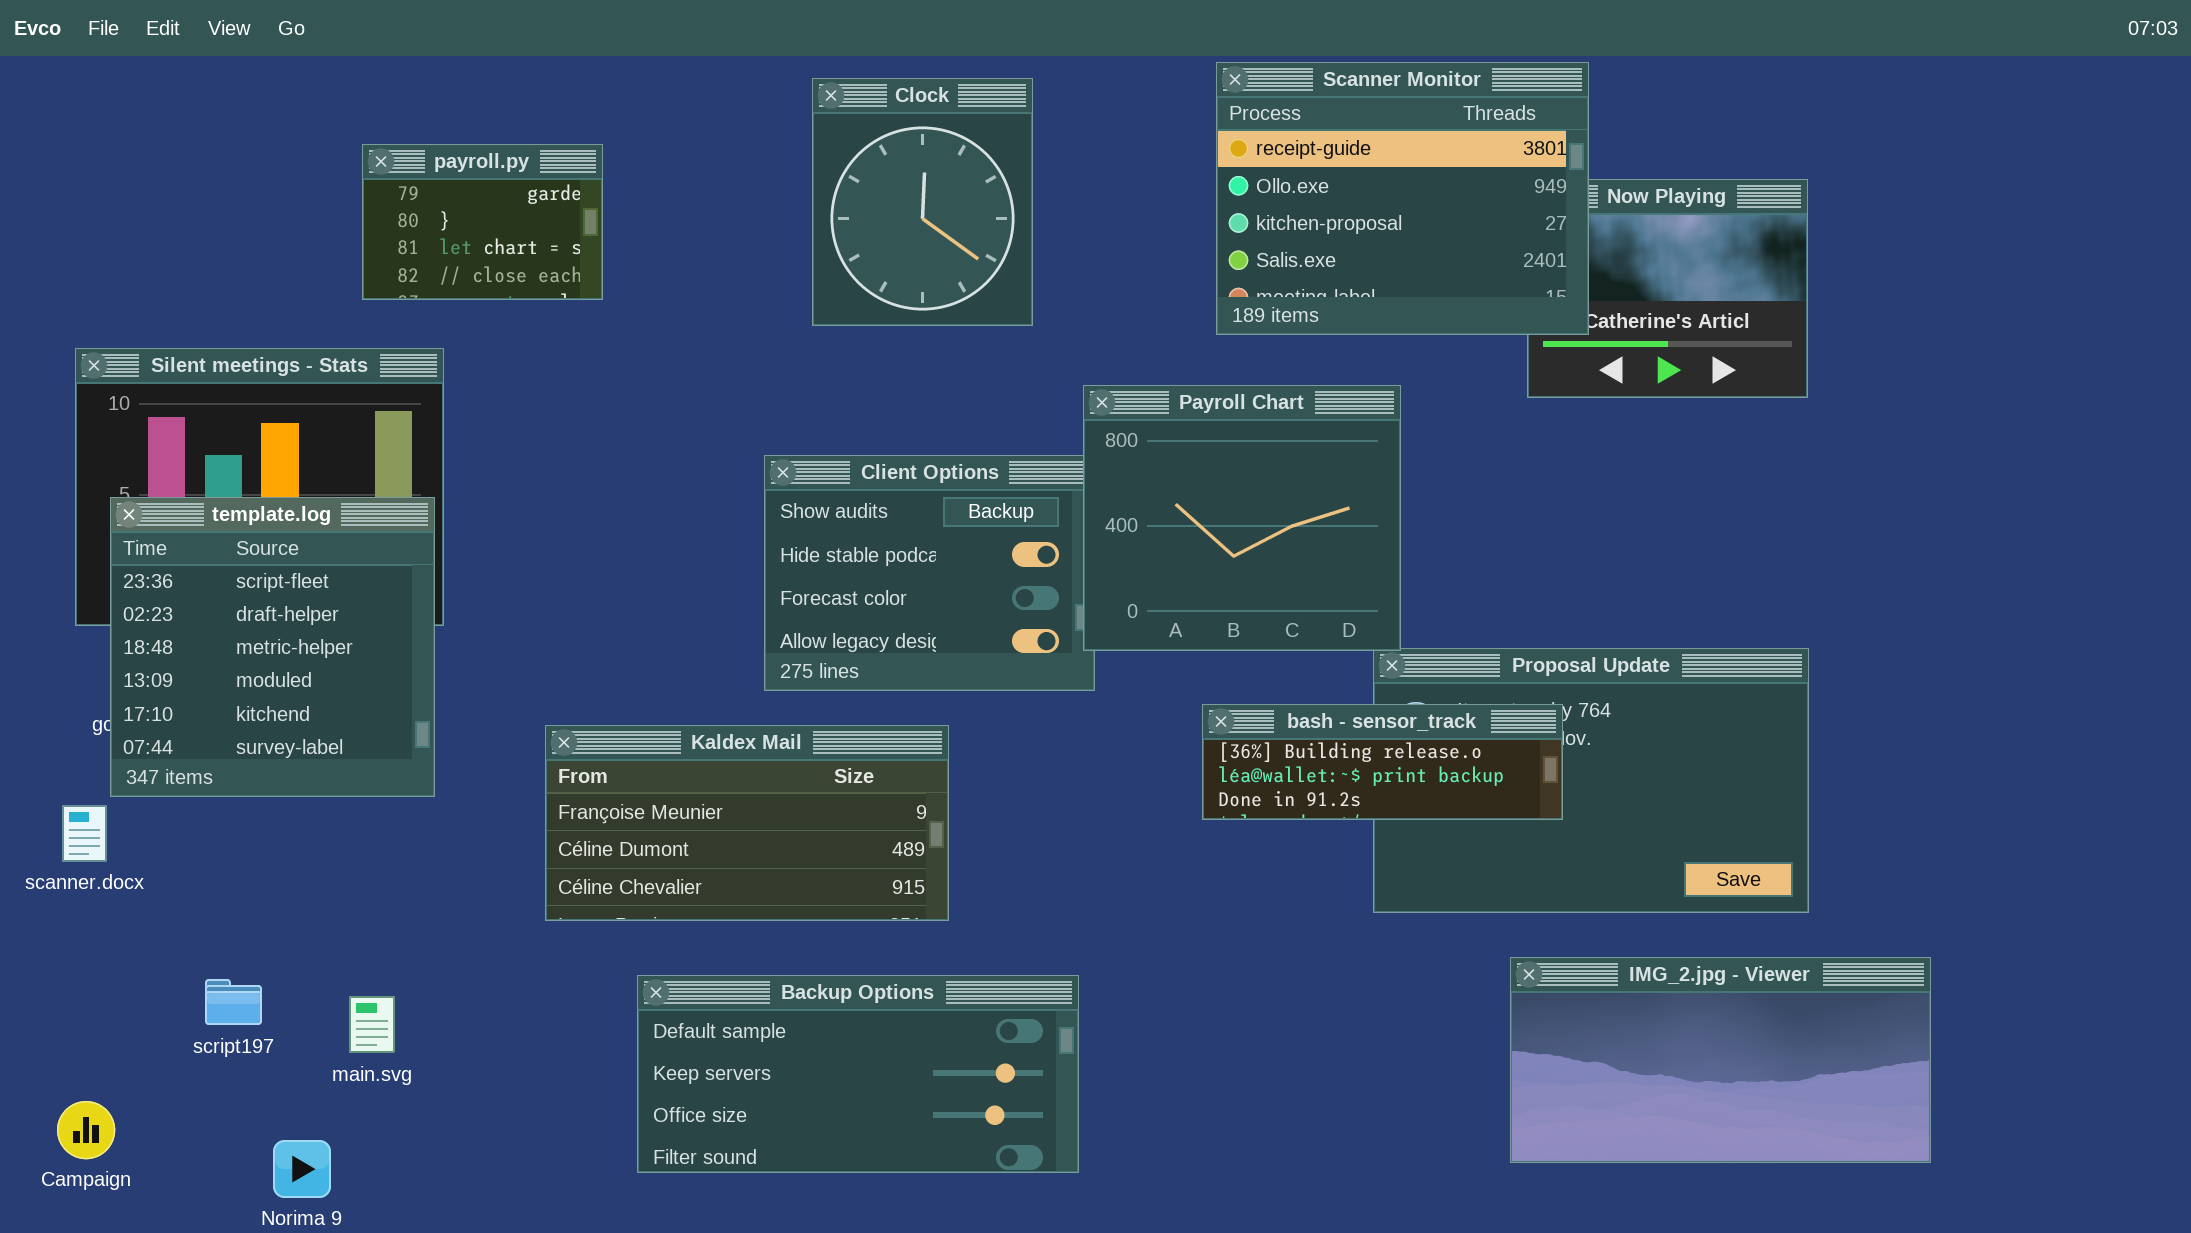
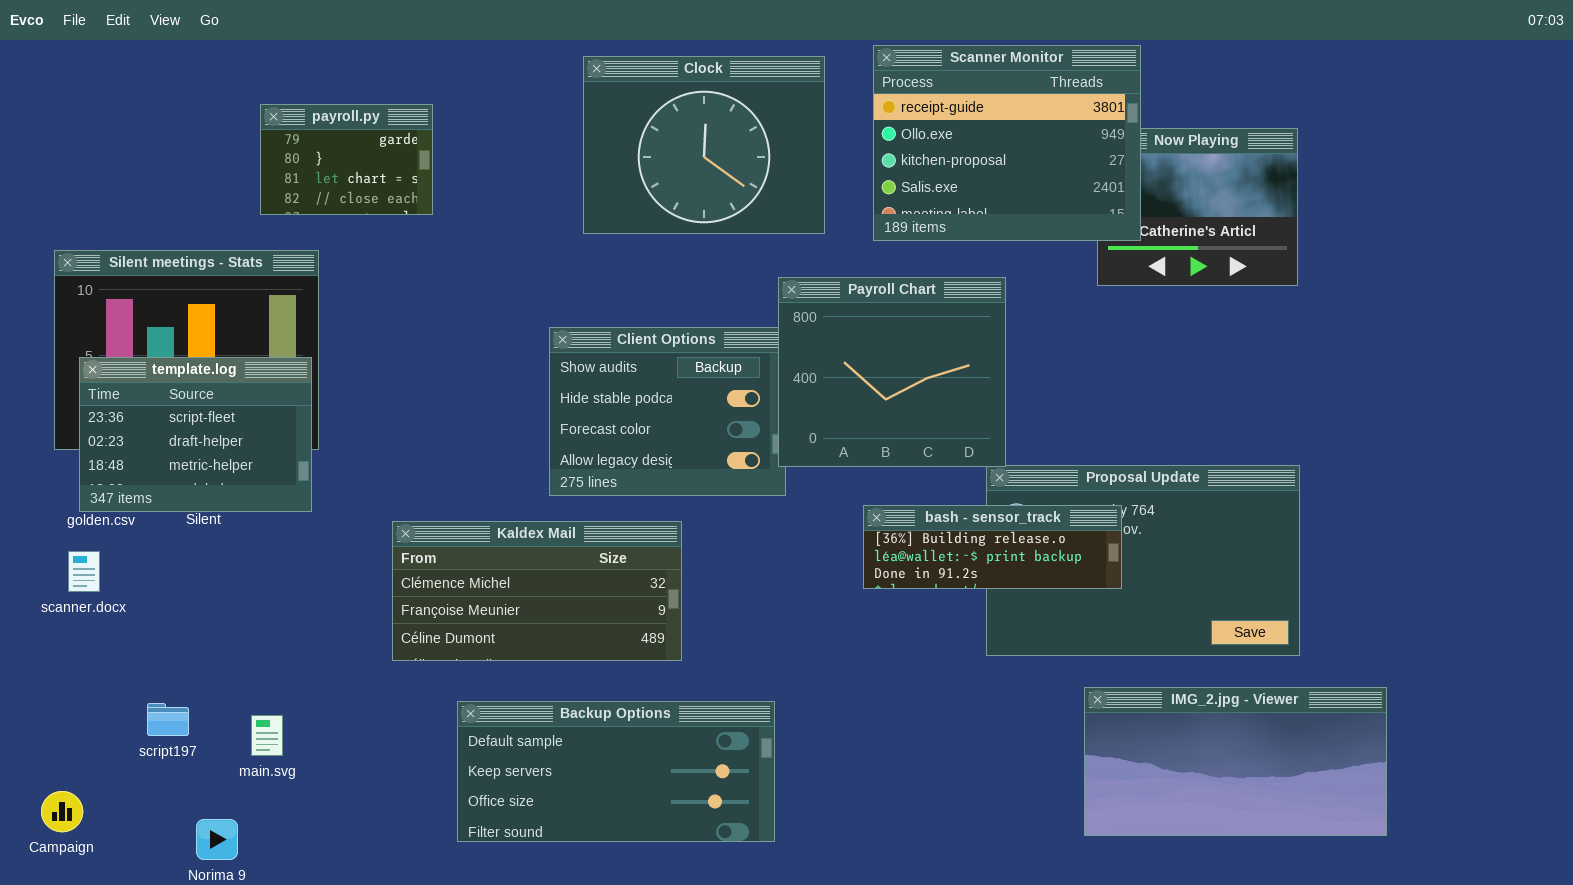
Clock: [812,78,1033,326] -> [583,56,825,234], resized
template.log: [110,497,435,797] -> [79,357,312,512], resized
Kaldex Mail: [545,725,949,921] -> [392,521,682,661], scrolled up 1 row
scanner.docx: [62,805,107,862] -> [68,551,100,592], moved

